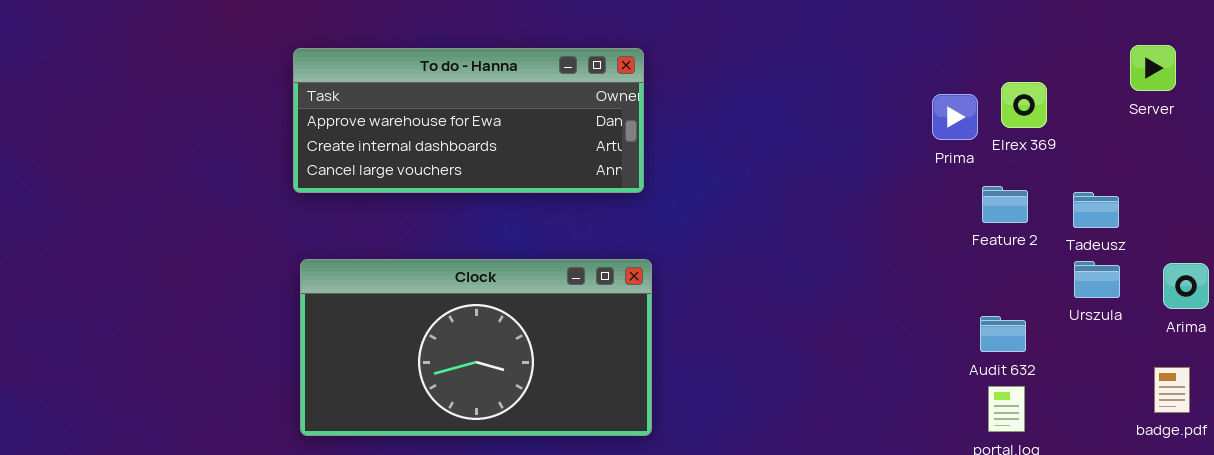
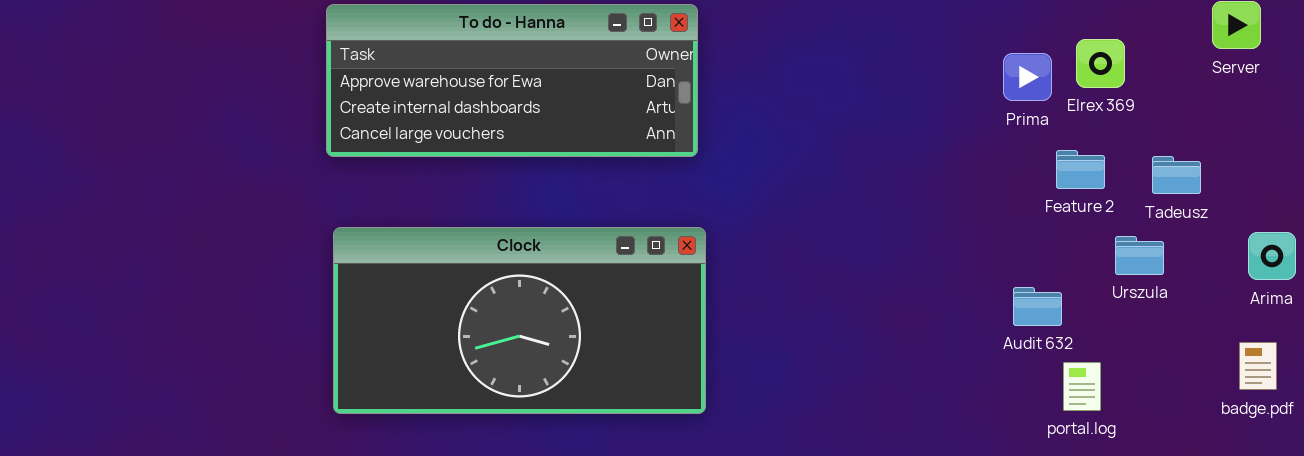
Urszula: [1074,261,1120,298] -> [1115,236,1164,275], moved
Audit 632: [980,316,1026,352] -> [1013,287,1062,326], moved

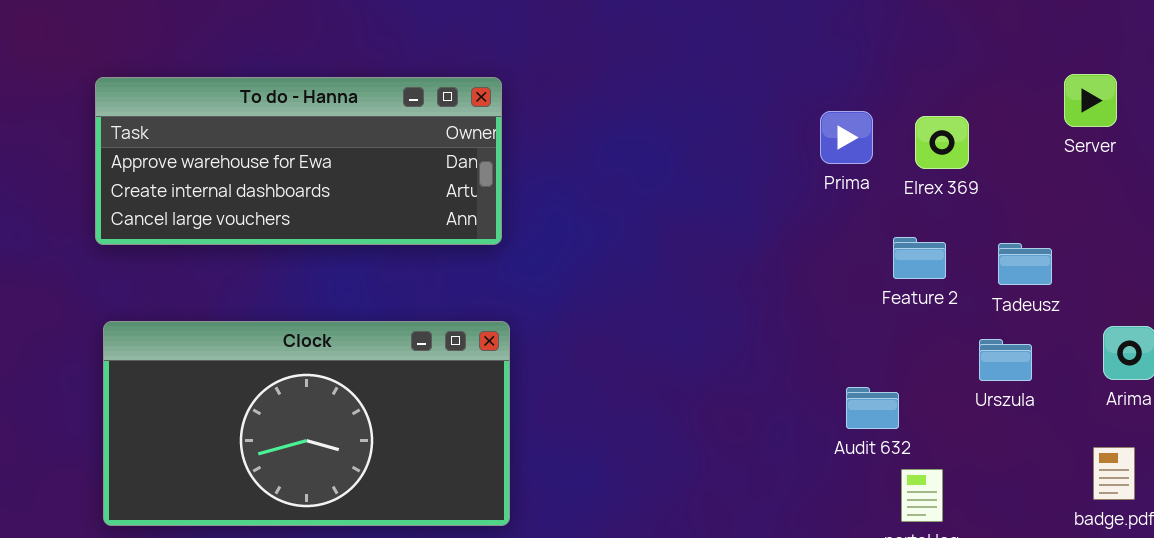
Prima: [1003,53,1052,101] -> [820,111,873,164], moved
Urszula: [1115,236,1164,275] -> [979,339,1032,381], moved

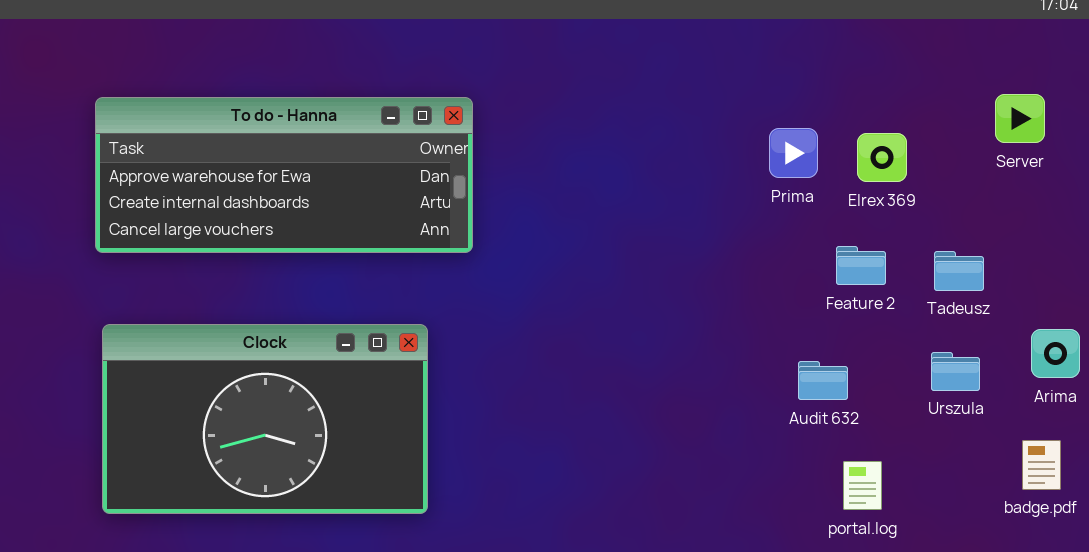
Clock: [103,321,510,526] -> [102,324,428,514], resized
Urszula: [979,339,1032,381] -> [931,352,980,391], moved
Audit 632: [846,387,899,429] -> [798,361,848,400], moved

